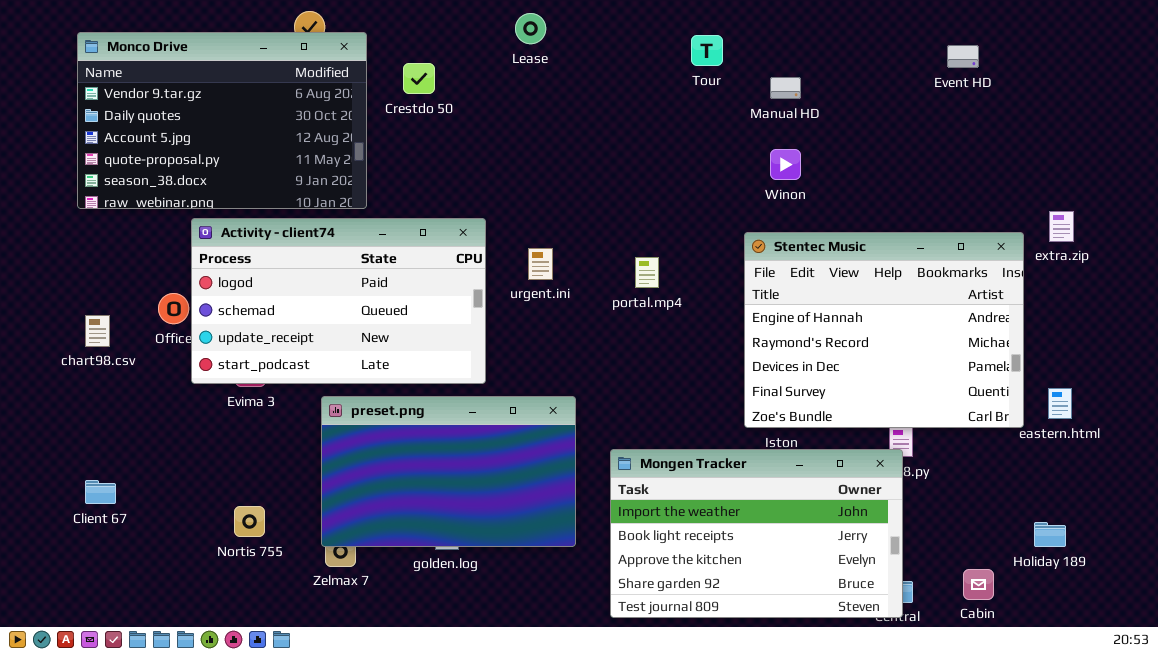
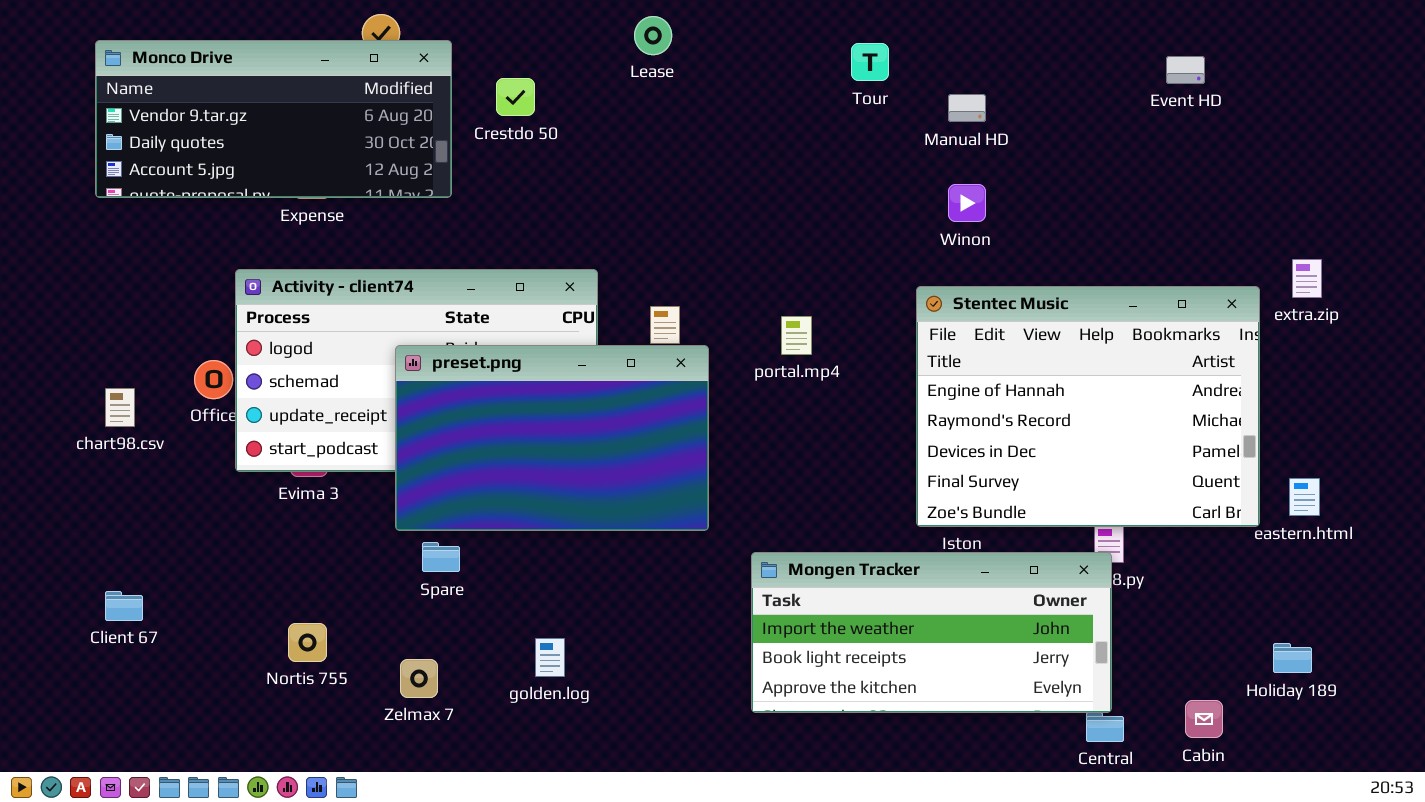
Monco Drive: [77,32,367,209] -> [95,40,452,198], resized
preset.png: [321,396,576,547] -> [395,345,709,531], moved
Mongen Tracker: [610,449,903,618] -> [751,552,1112,713], resized

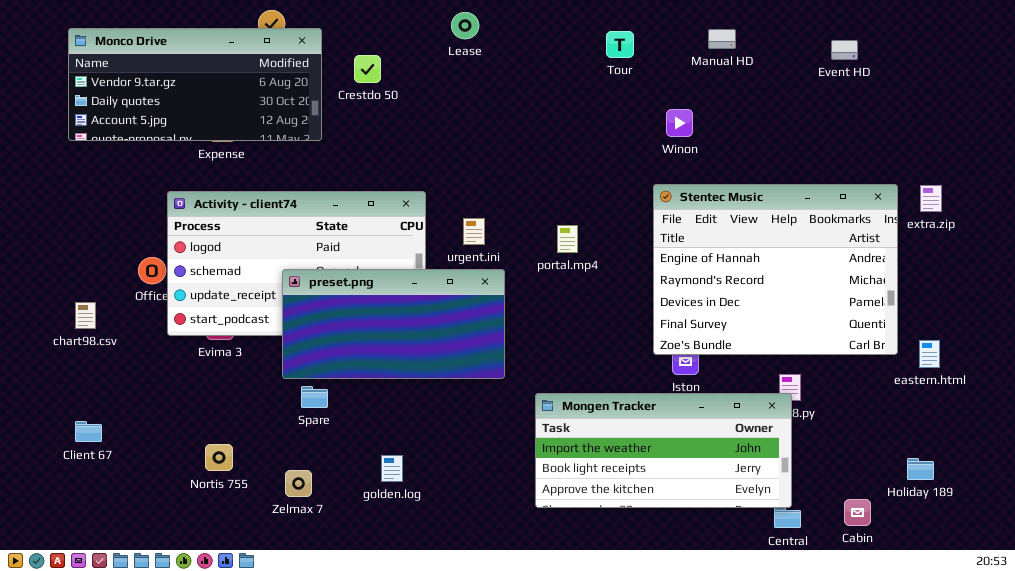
Manual HD: [948,94,986,122] -> [708,29,736,49], moved
Winon: [948,184,986,222] -> [666,109,693,137], moved
Stentec Music: [916,286,1260,527] -> [653,184,898,355], moved
preset.png: [395,345,709,531] -> [282,269,505,379], resized
chart98.csv: [105,388,135,427] -> [75,302,96,329], moved

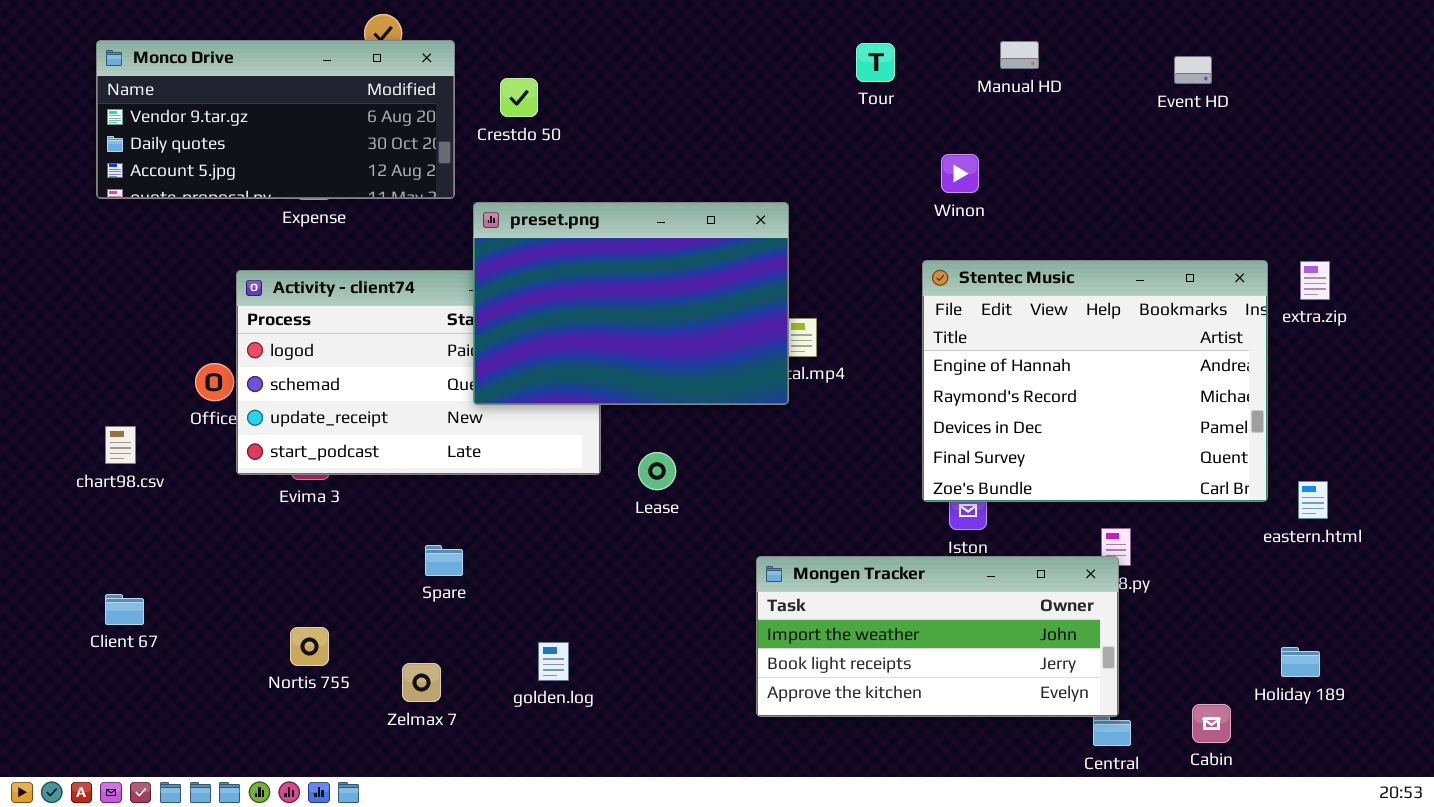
Lease: [451,12,479,39] -> [638,452,676,490], moved
preset.png: [282,269,505,379] -> [473,202,789,405], moved, resized

